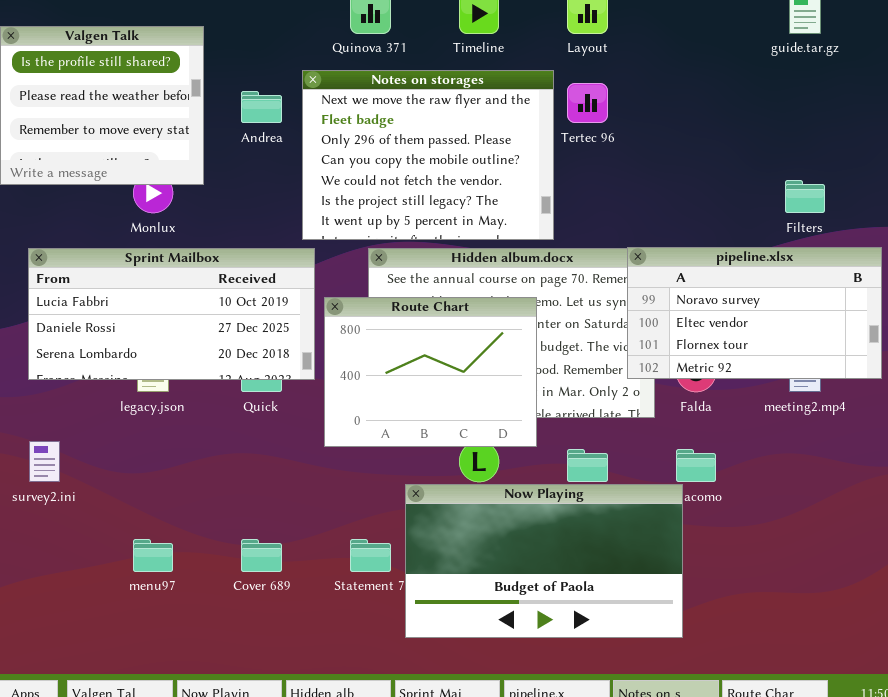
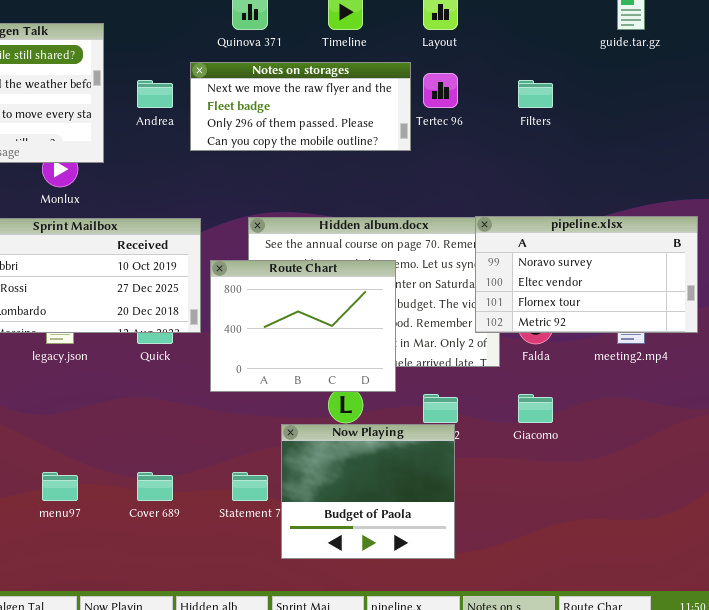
Notes on storages: [302,70,554,240] -> [190,62,411,151], resized
Filters: [785,180,825,213] -> [518,80,553,108], moved
Now Playing: [405,484,683,638] -> [281,424,455,559], resized

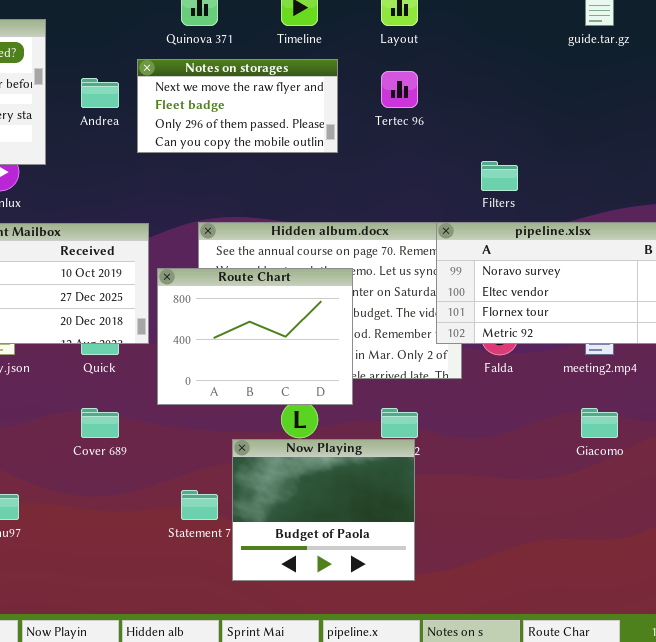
Notes on storages: [190,62,411,151] -> [137,59,338,153], resized
Filters: [518,80,553,108] -> [481,161,518,191], moved
Giacomo: [518,394,553,423] -> [581,408,618,438], moved
Cover 689: [137,472,173,501] -> [81,408,119,438], moved

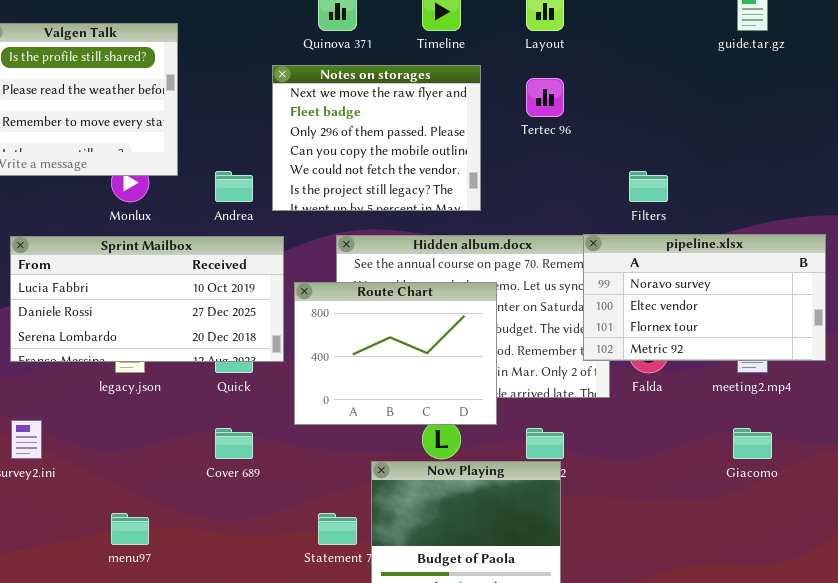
Notes on storages: [137,59,338,153] -> [272,65,481,211], resized
Andrea: [81,78,119,108] -> [215,171,253,202], moved

